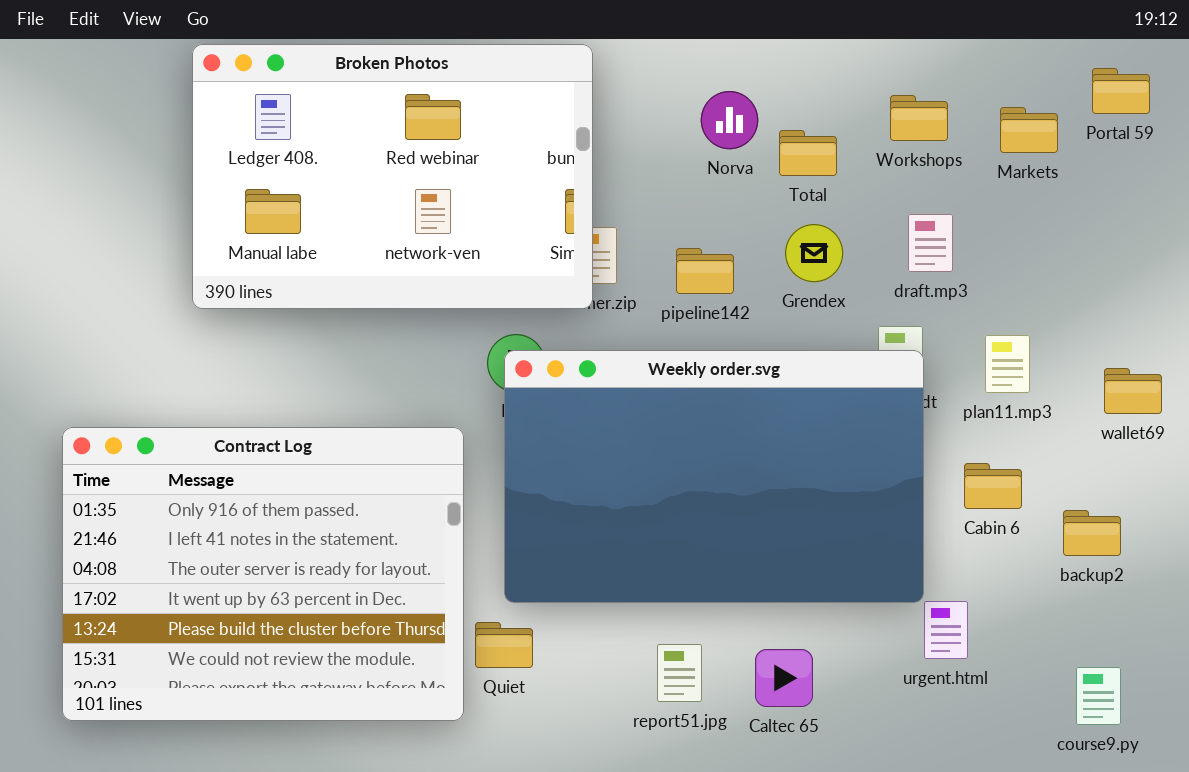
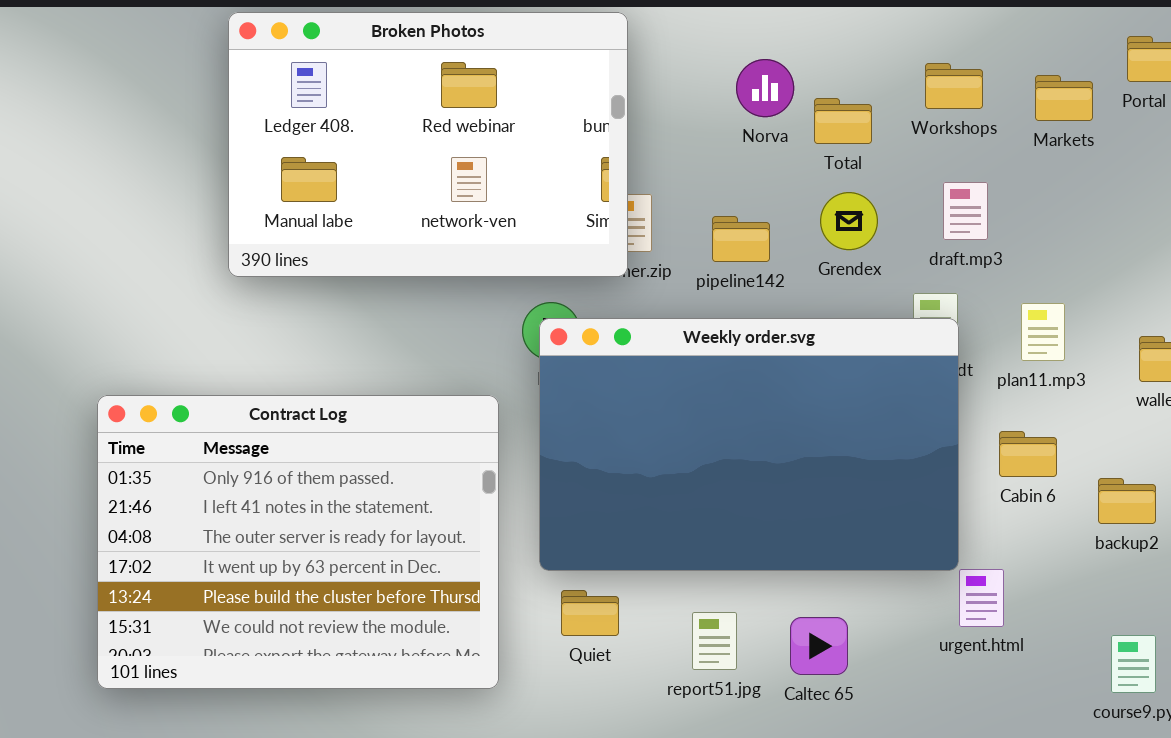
Quiet: [475,622,533,668] -> [561,590,619,636], moved

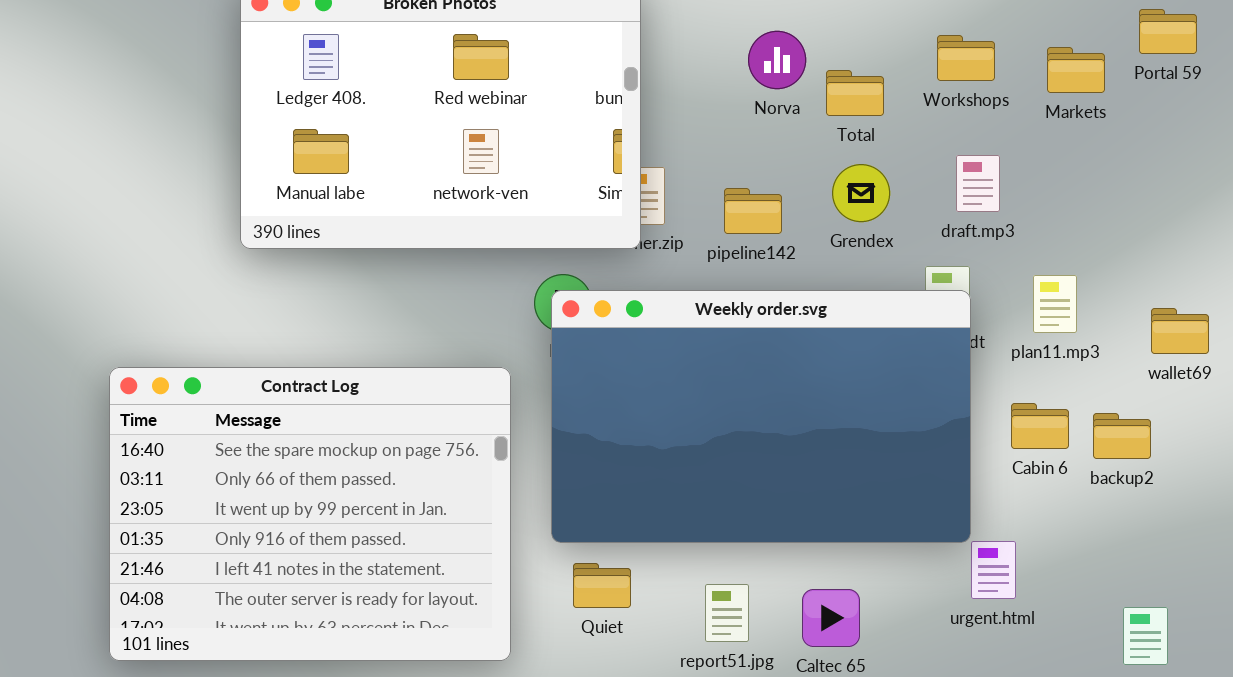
Contract Log: [97,395,499,689] -> [109,367,511,661], scrolled up 3 rows
backup2: [1098,478,1156,524] -> [1093,413,1151,459], moved

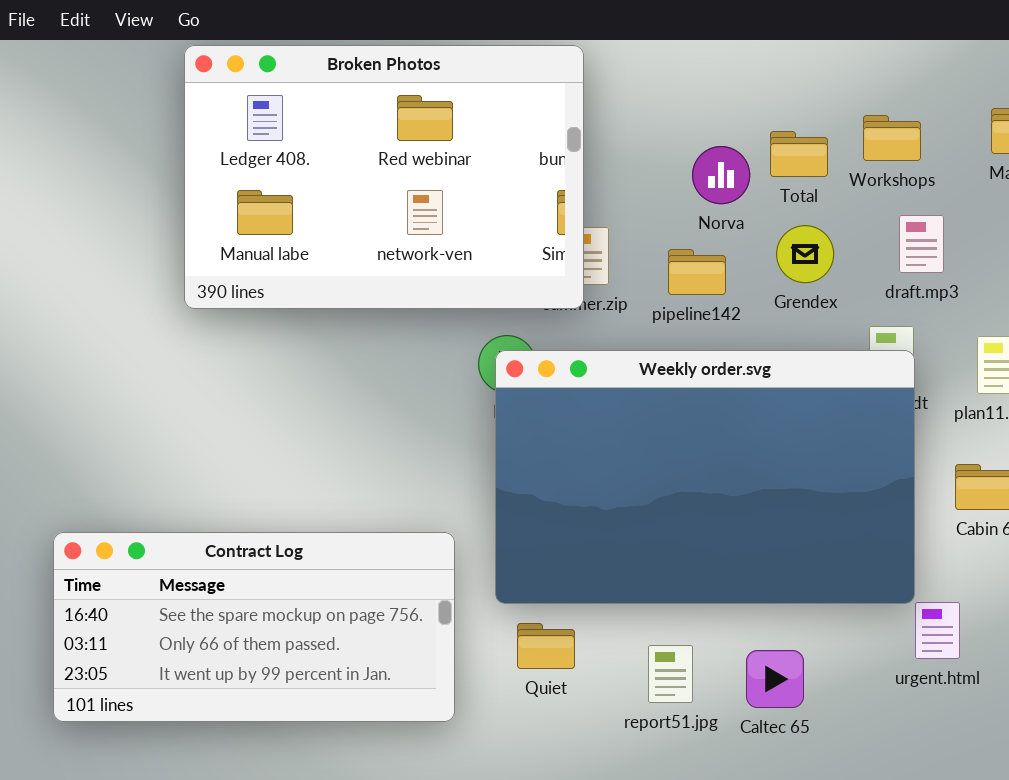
Norva: [748,31,806,89] -> [692,146,750,204], moved
Workshops: [937,35,995,81] -> [863,115,921,161], moved
Contract Log: [109,367,511,661] -> [53,532,455,722], resized

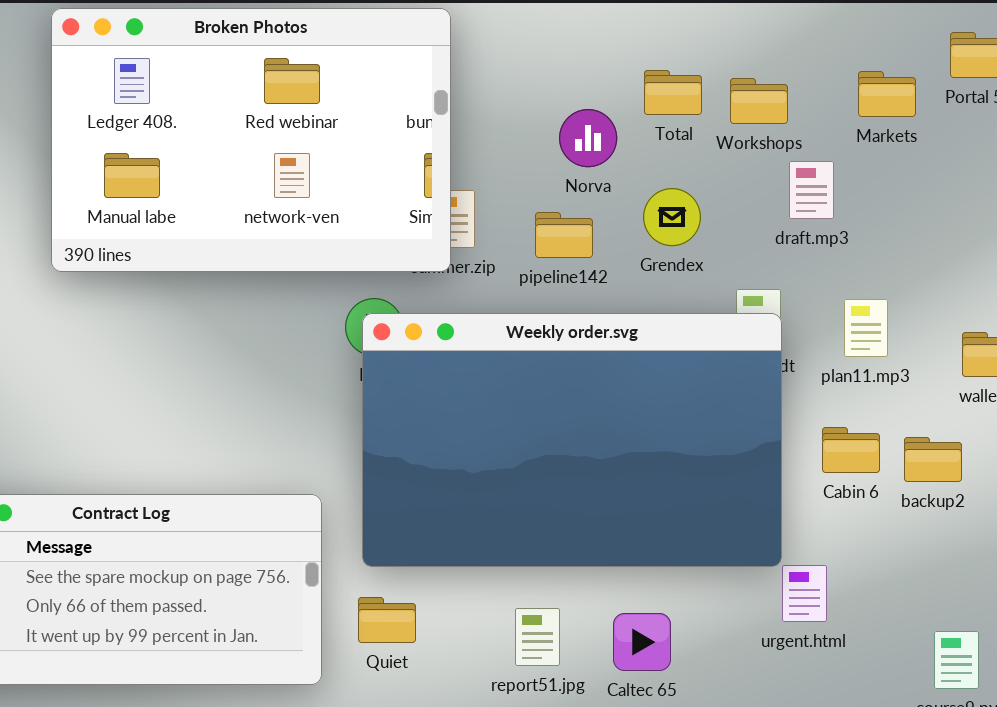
Total: [770,131,828,177] -> [644,70,702,115], moved
draft.mp3: [899,215,944,273] -> [789,161,834,219], moved
Quiet: [517,623,575,669] -> [358,597,416,643], moved

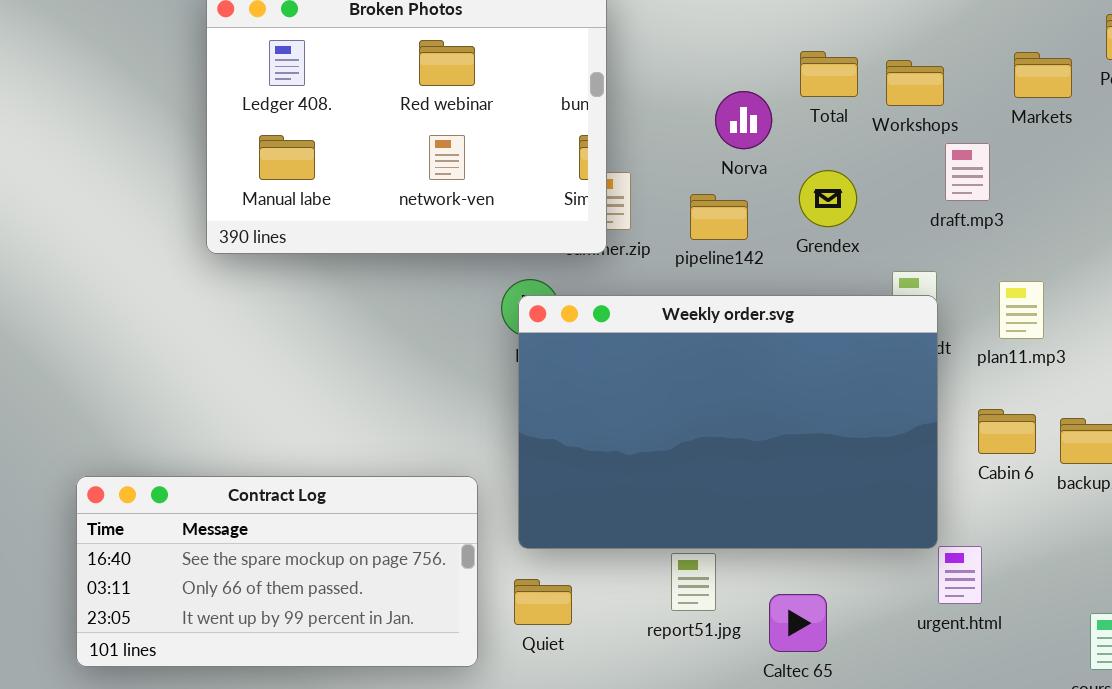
report51.jpg: [515,608,560,666] -> [671,553,716,611], moved

